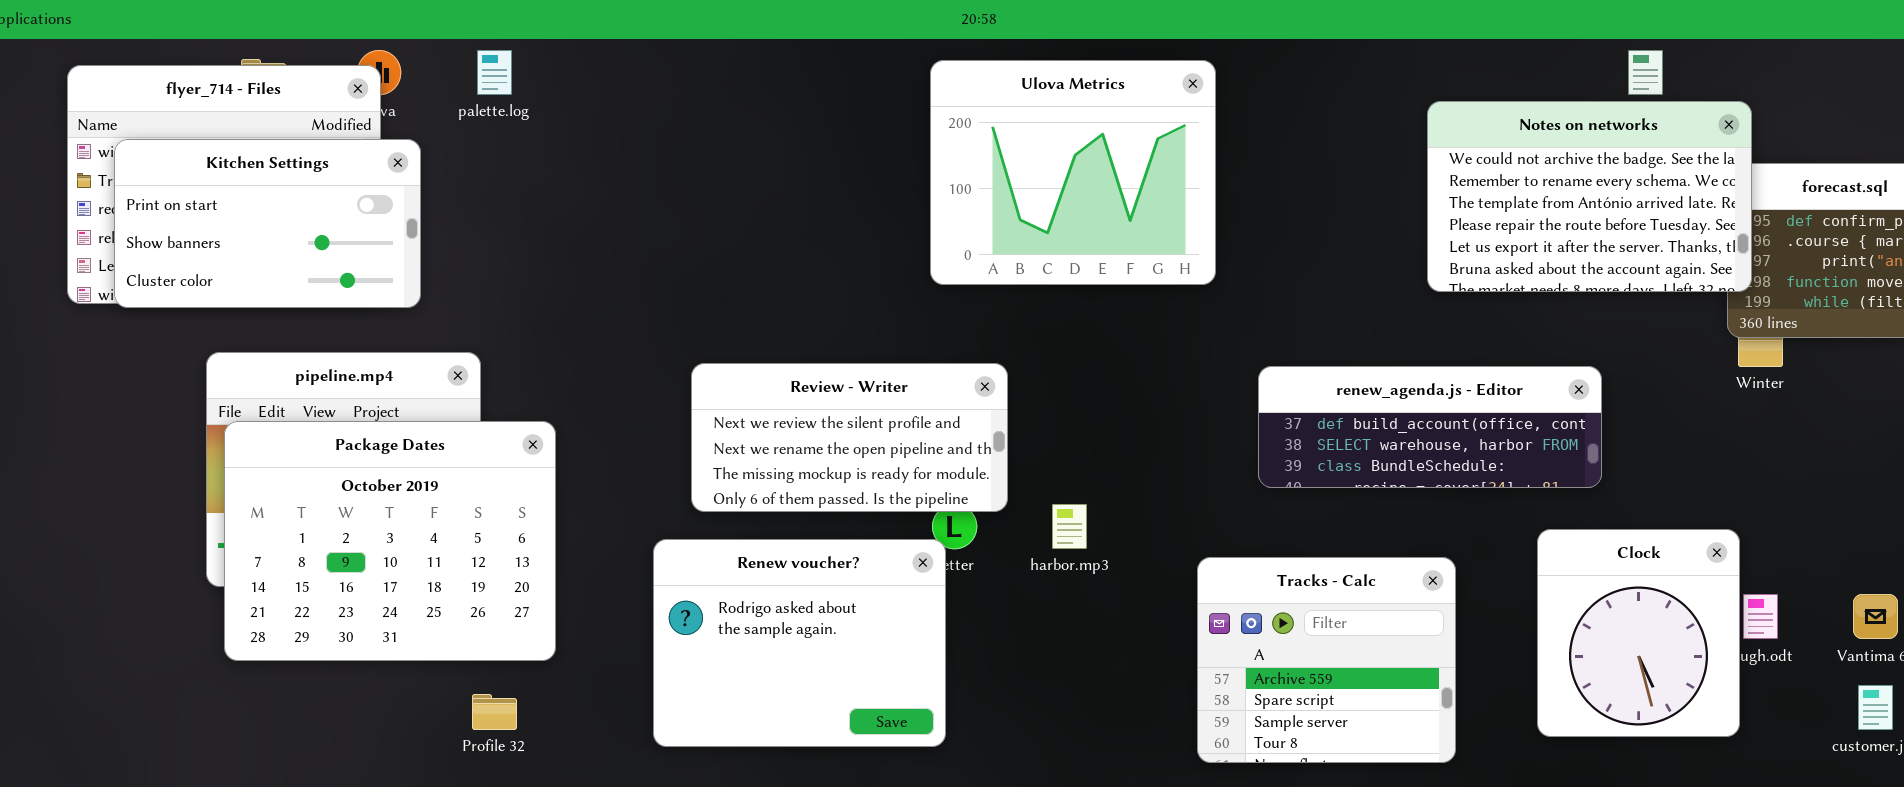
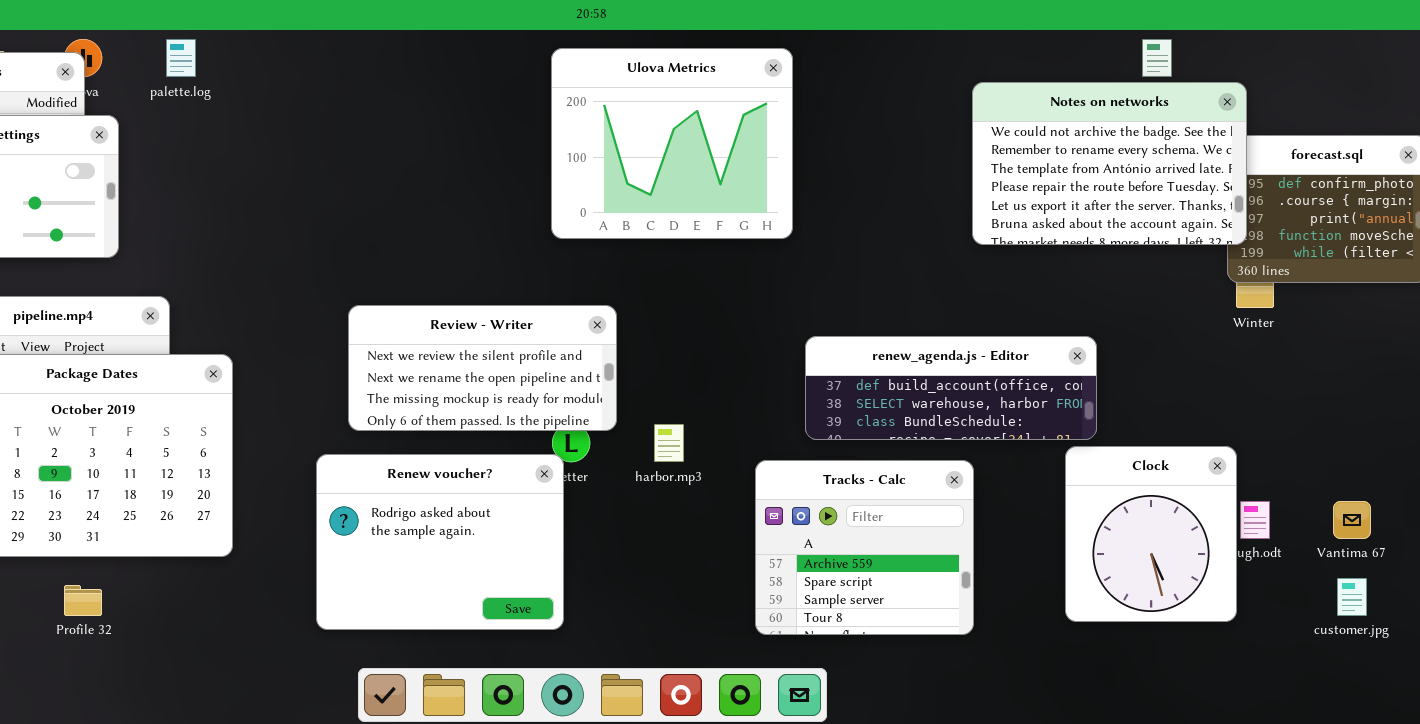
renew_agenda.js - Editor: [1258,366,1602,488] -> [805,336,1097,440], moved
Tracks - Calc: [1197,557,1456,763] -> [755,460,974,635], moved
Profile 32: [472,694,517,730] -> [64,585,102,616], moved

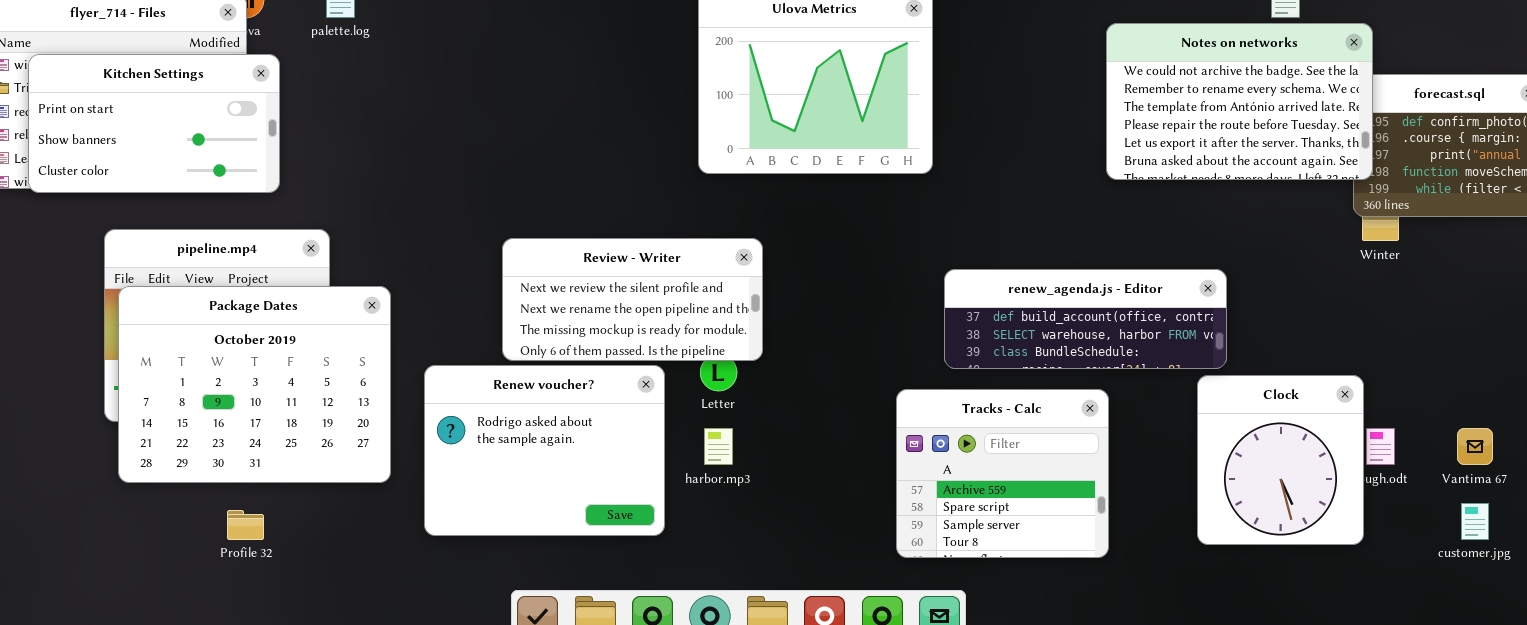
harbor.mp3: [654,424,684,462] -> [704,428,733,465], moved
Renew voucher?: [316,454,564,630] -> [424,365,665,536], moved

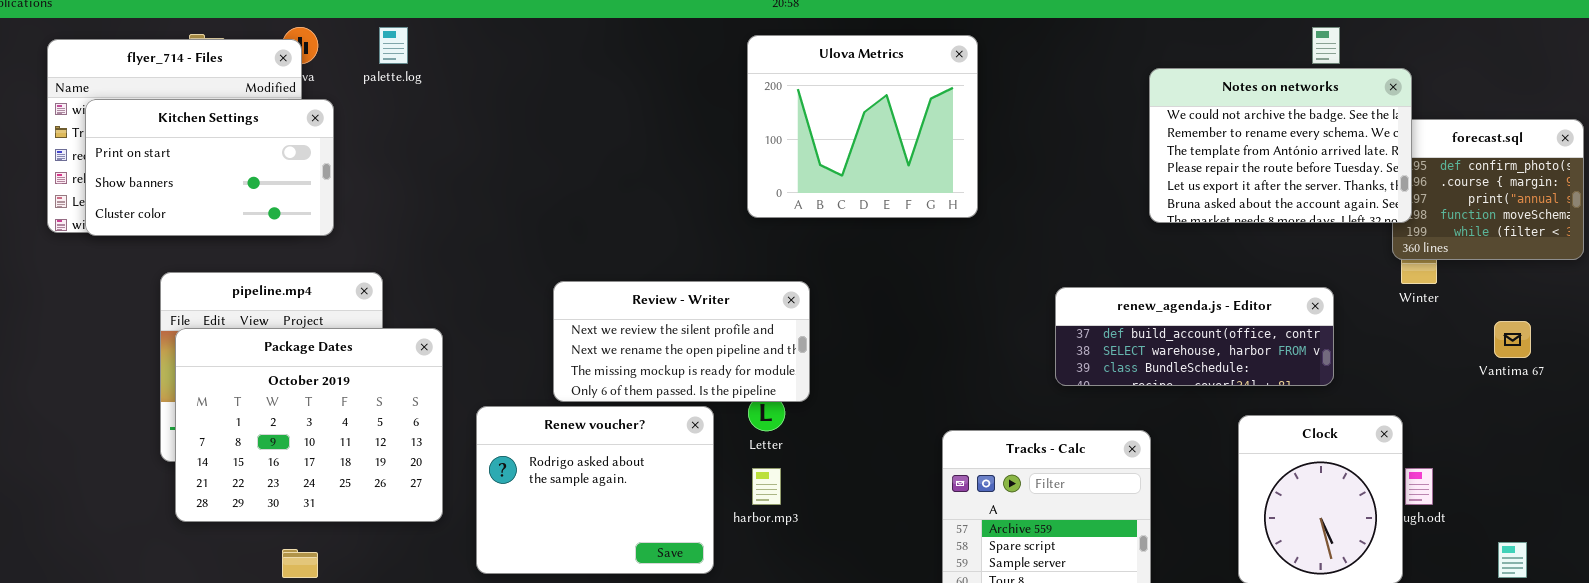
renew_agenda.js - Editor: [944,269,1227,369] -> [1055,287,1334,386], moved
Vantima 67: [1457,428,1493,465] -> [1494,321,1531,358], moved

